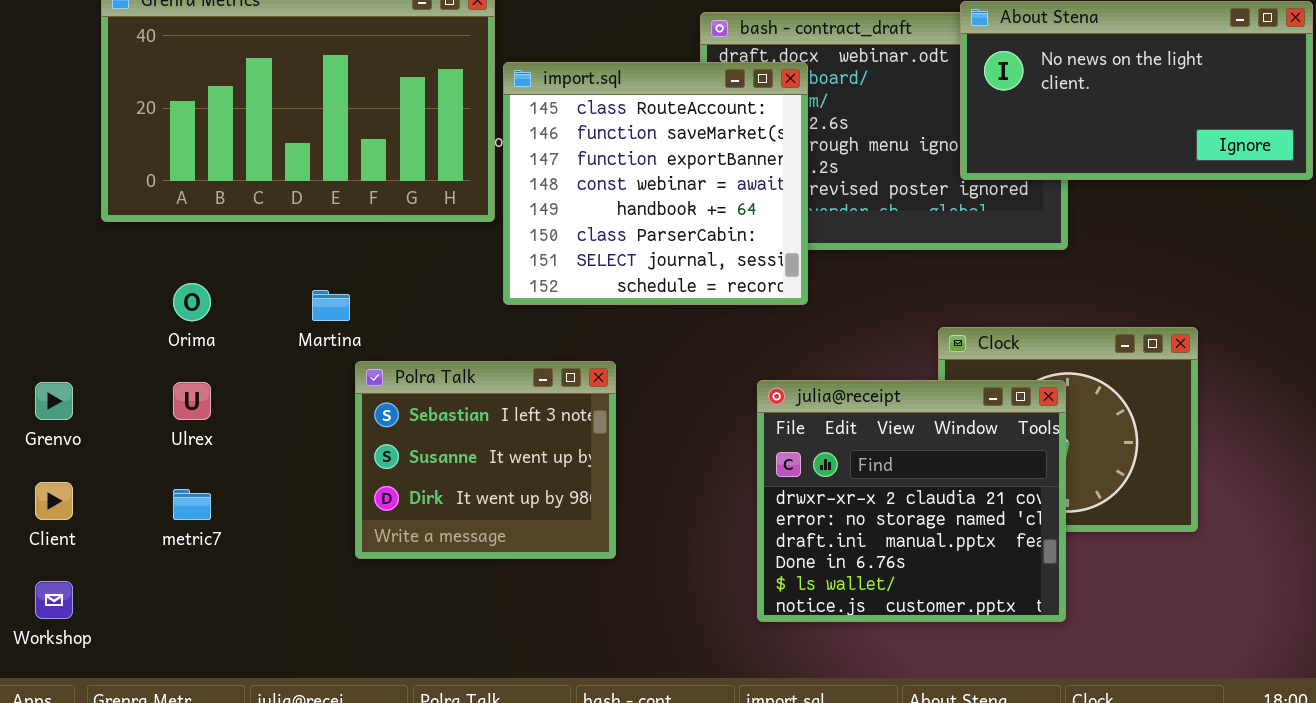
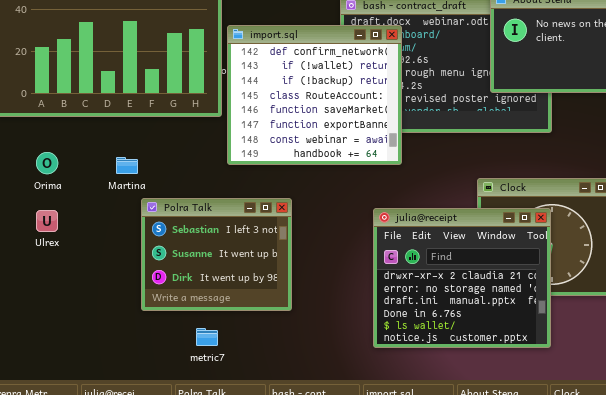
import.sql: [503,62,808,305] -> [227,25,402,165], scrolled up 3 rows
metric7: [173,489,211,520] -> [196,328,218,346], moved

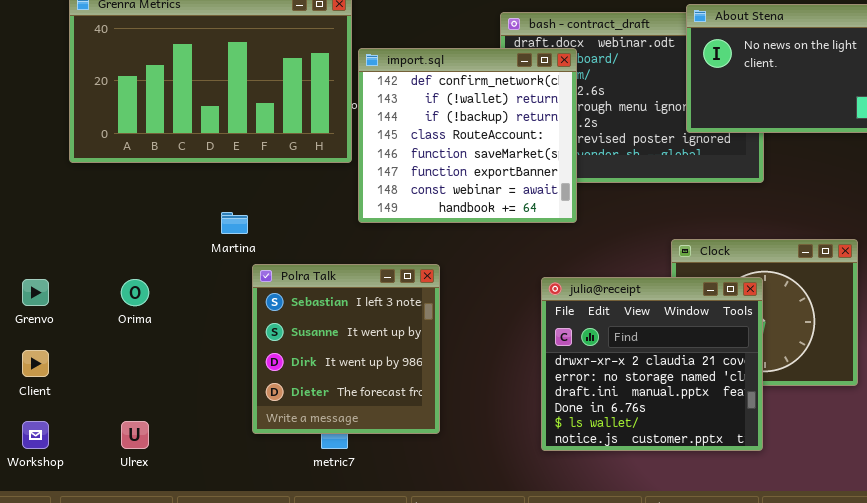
Orima: [36,152,58,174] -> [121,279,149,306], moved
Polra Talk: [141,198,292,311] -> [252,264,440,434], resized
Ulrex: [36,210,58,232] -> [121,421,149,449], moved

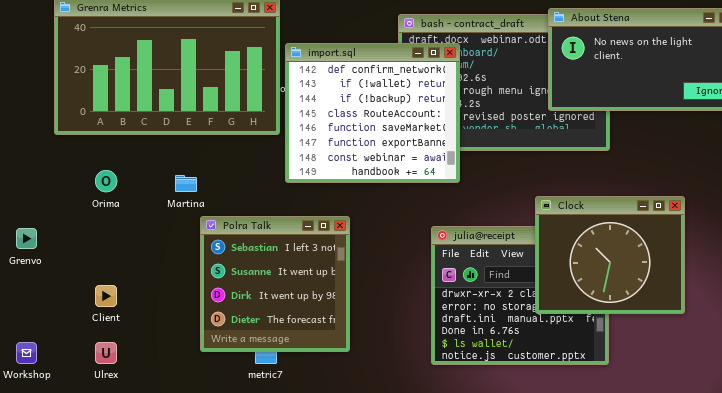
Clock: [671,239,858,386] -> [535,196,685,314], raised
Orima: [121,279,149,306] -> [95,170,117,192], moved
Client: [22,350,49,377] -> [95,285,117,307], moved

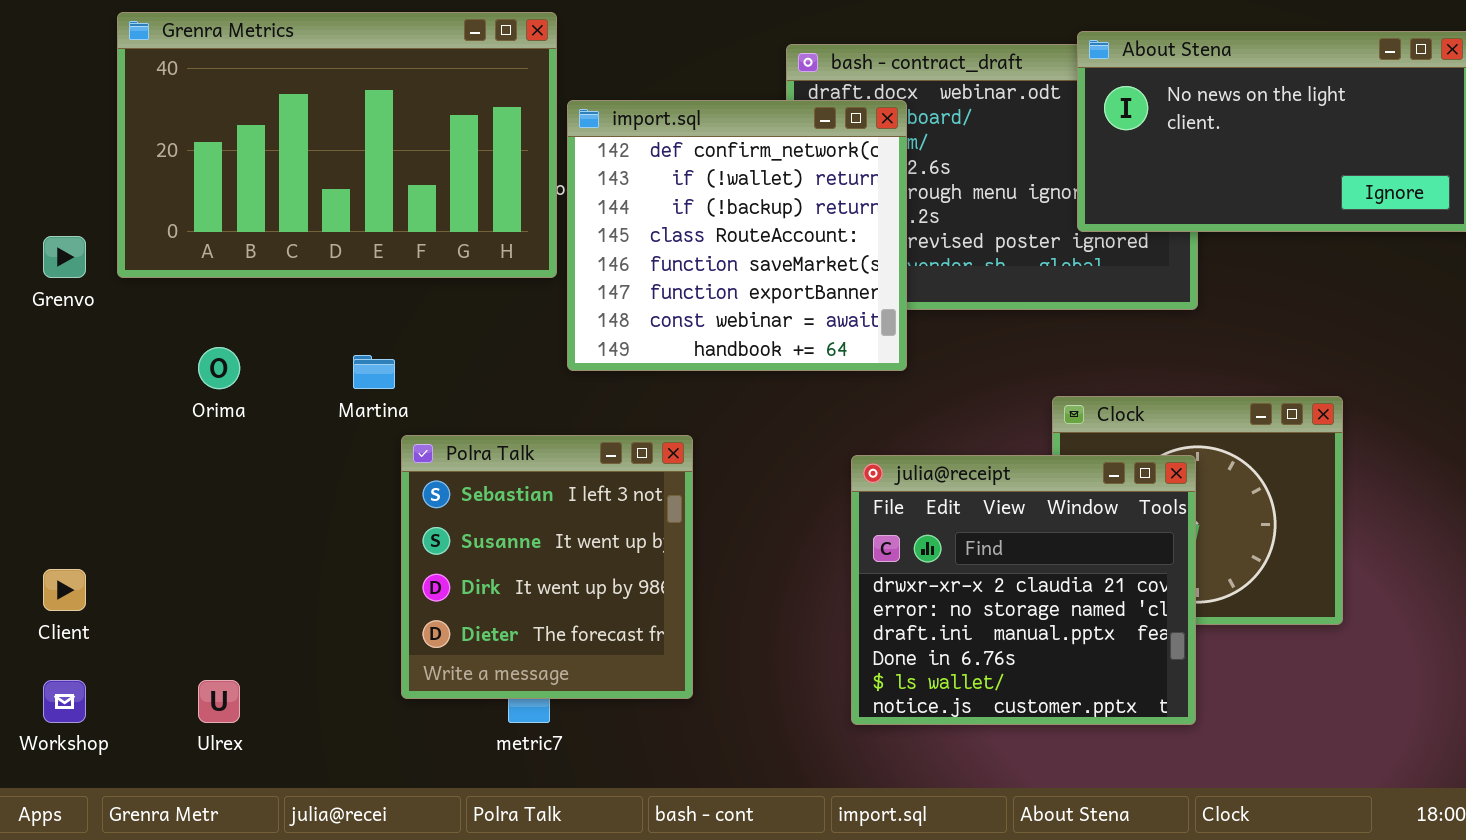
julia@receipt: [431,226,609,365] -> [851,455,1196,725], raised
Grenvo: [16,228,37,249] -> [43,236,86,278], moved
Client: [95,285,117,307] -> [43,569,86,611], moved

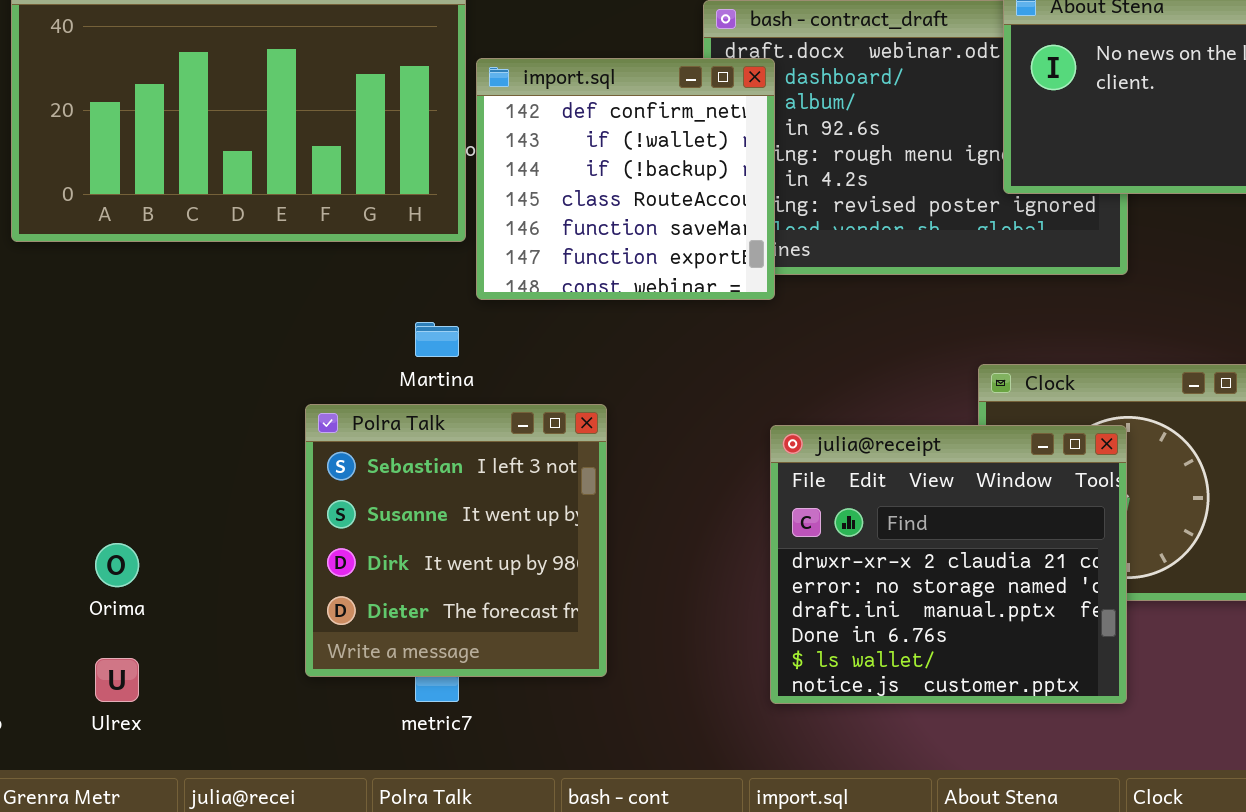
import.sql: [567,100,907,371] -> [476,58,775,300], resized
Orima: [198,347,240,389] -> [95,543,139,587], moved
Martina: [353,355,395,389] -> [415,322,459,357], moved

